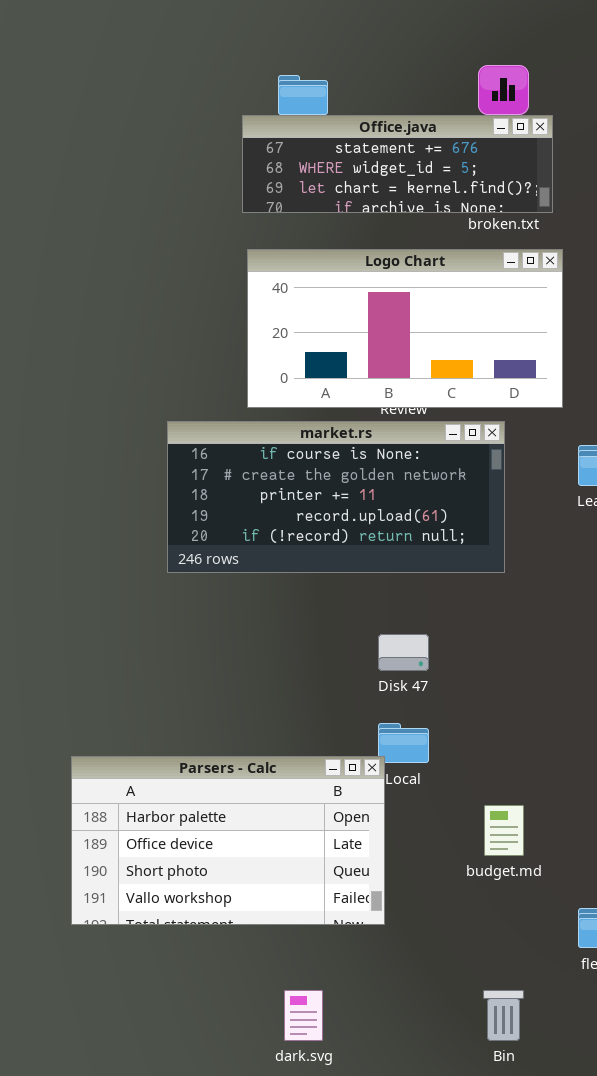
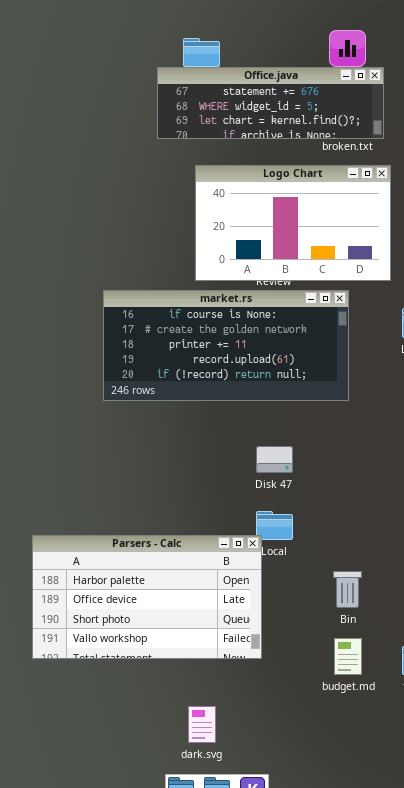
Logo Chart: [247,249,563,408] -> [195,165,391,281], resized
budget.md: [484,805,524,856] -> [334,638,362,675], moved
Bin: [483,990,524,1041] -> [333,571,362,608], moved

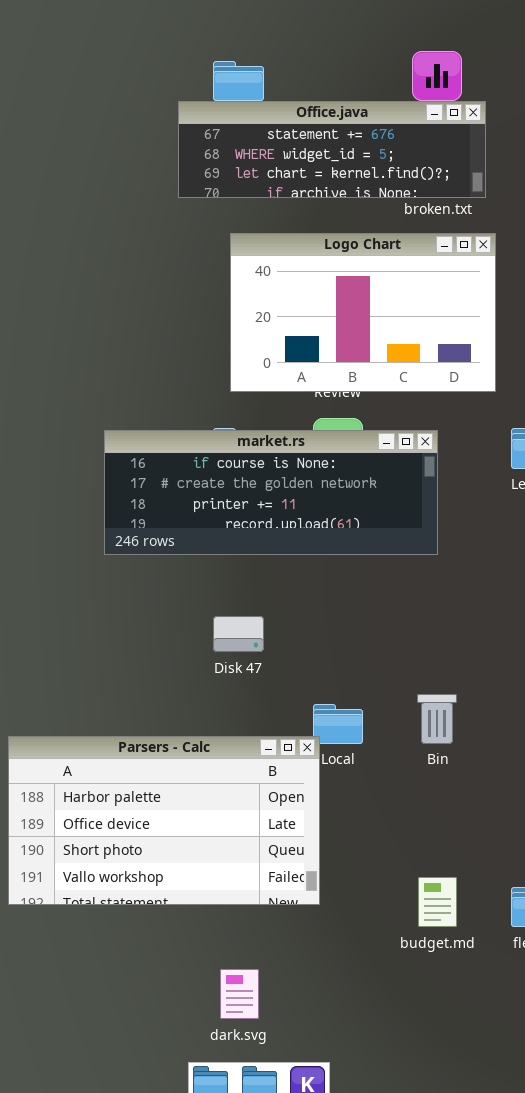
market.rs: [103,290,349,401] -> [104,430,438,555], resized
Disk 47: [256,446,293,473] -> [213,616,264,652], moved
Bin: [333,571,362,608] -> [417,694,457,744], moved

